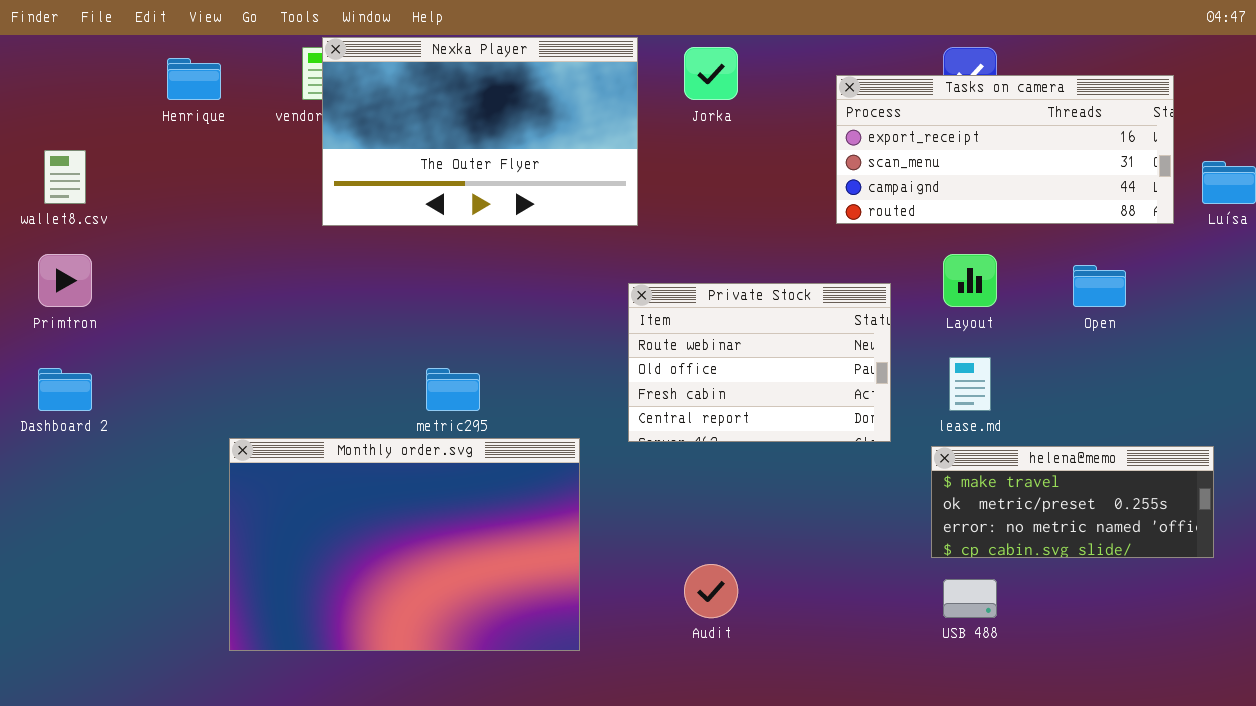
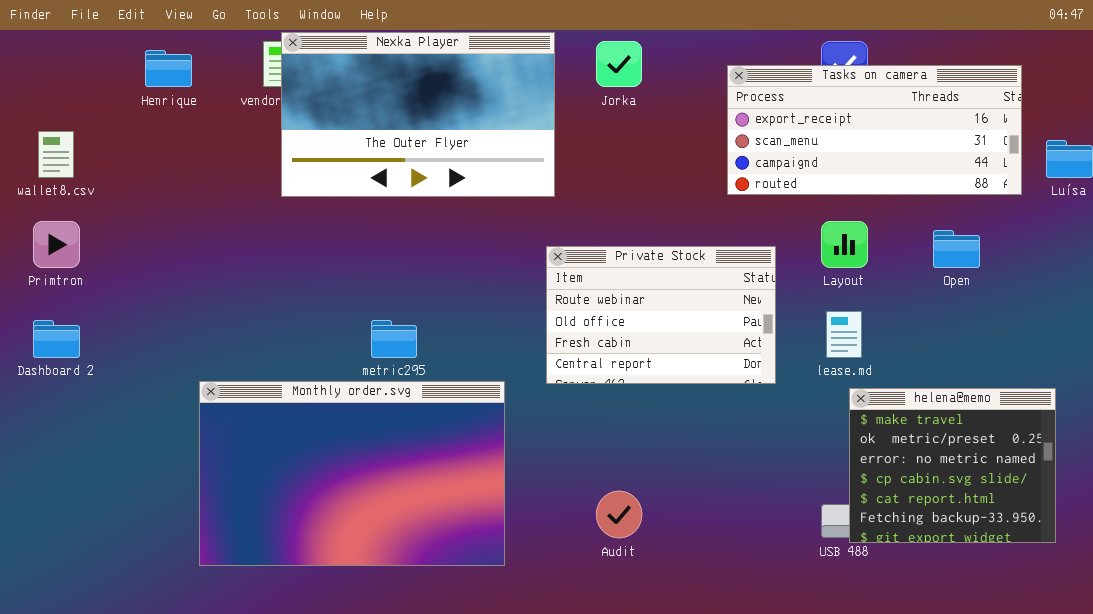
helena@memo: [931,446,1214,558] -> [849,388,1056,543], resized

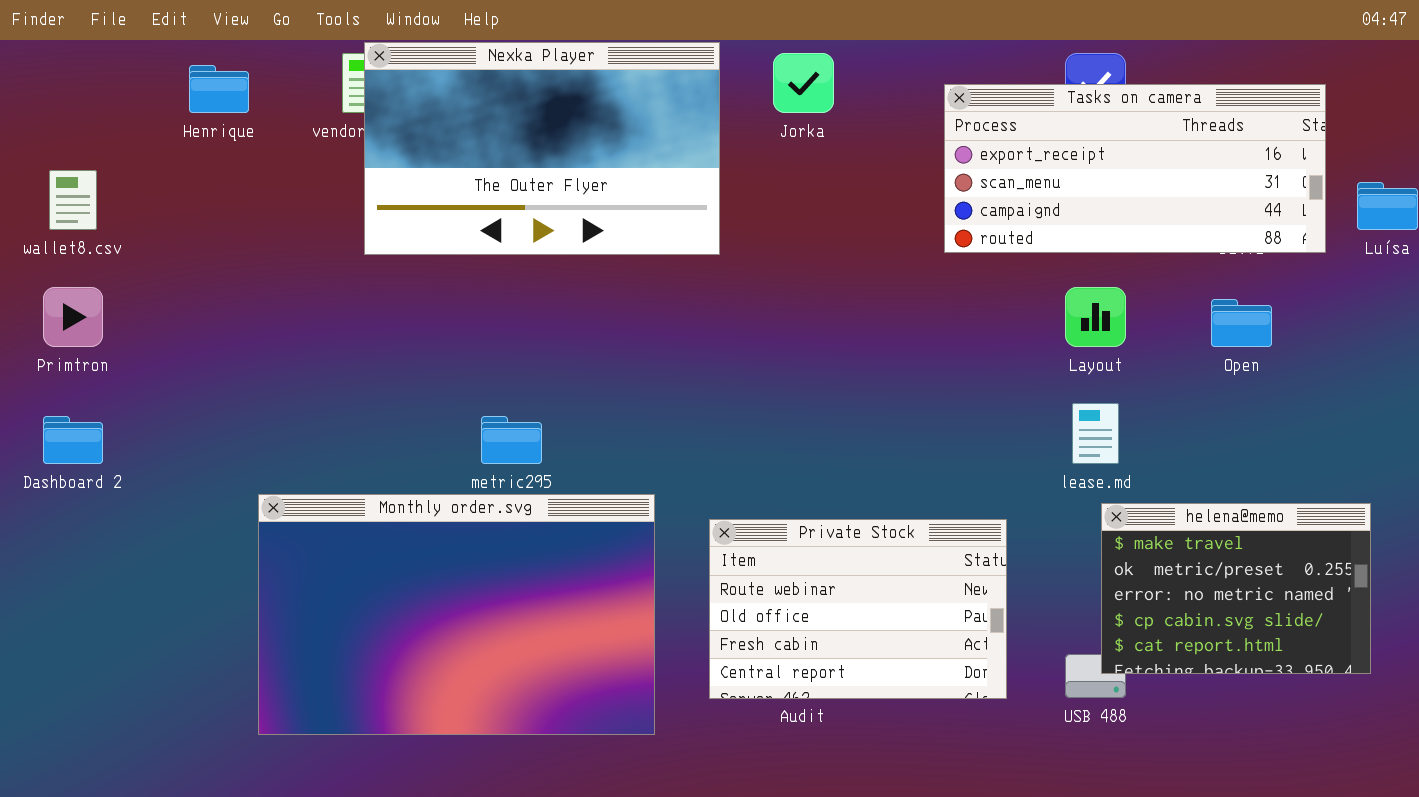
Private Stock: [546,246,776,384] -> [709,519,1007,699], moved
helena@memo: [849,388,1056,543] -> [1101,503,1371,674], resized

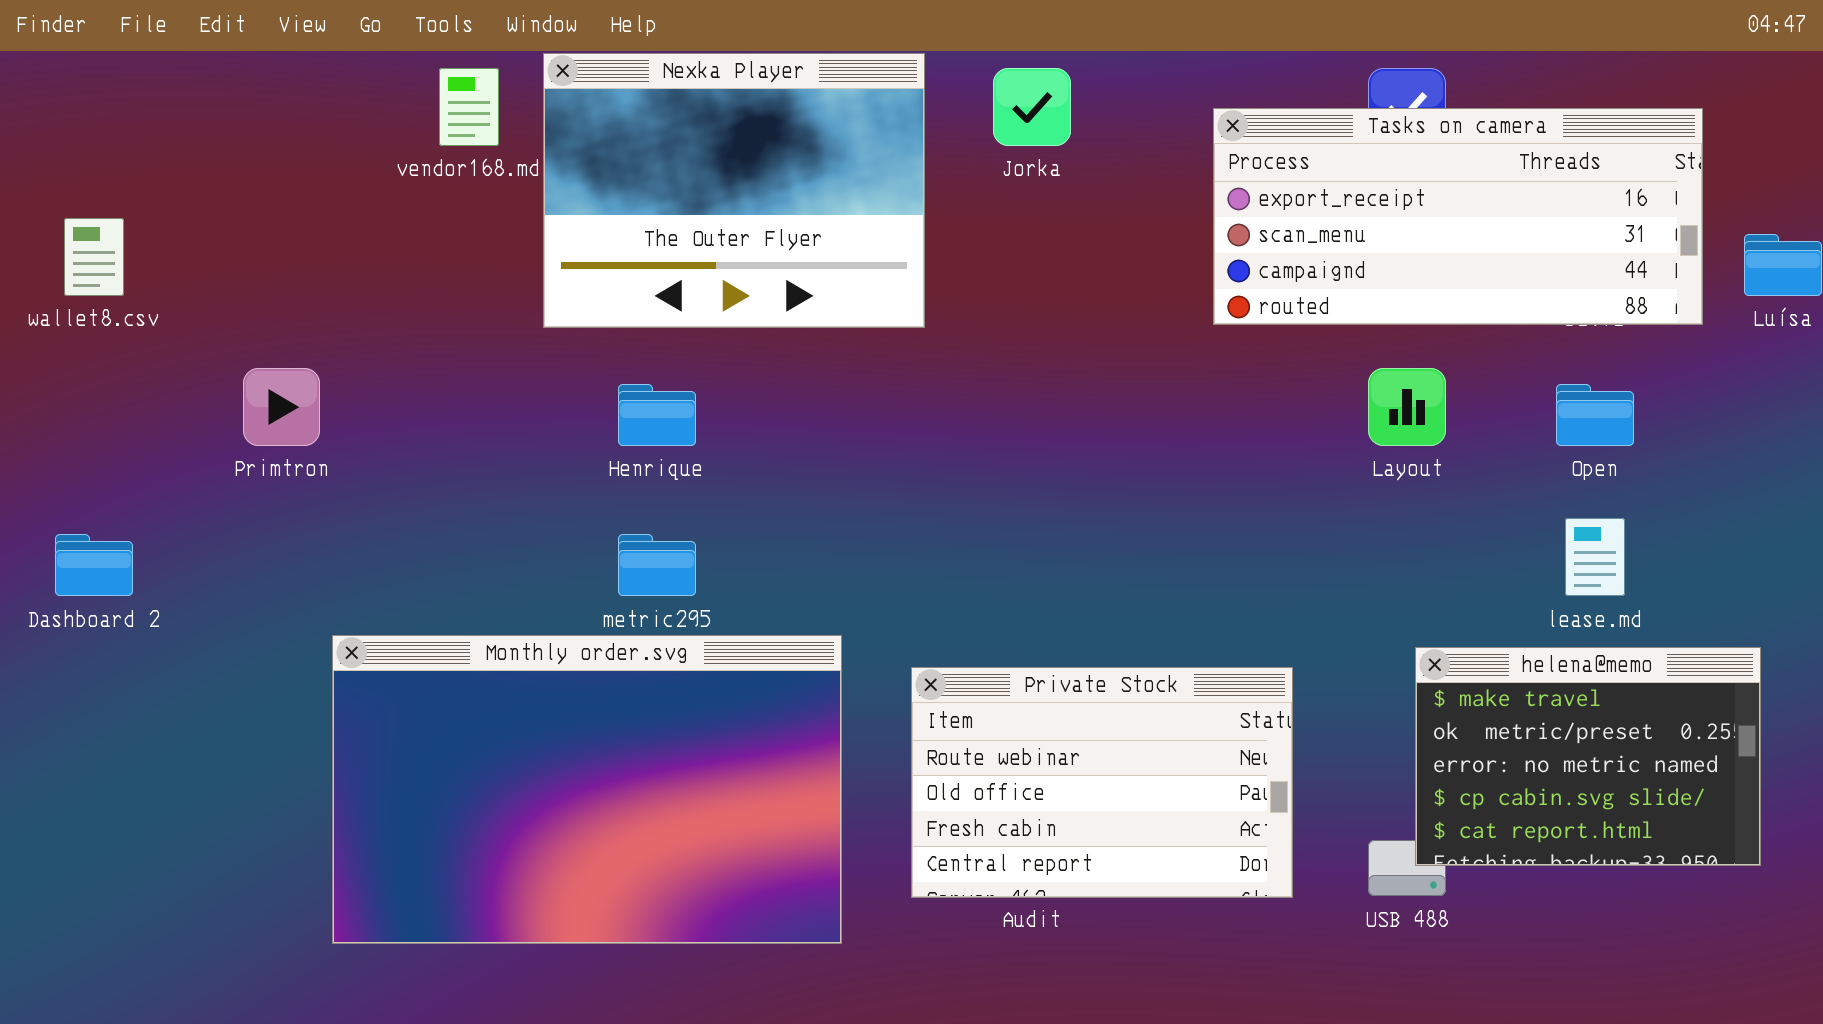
Nexka Player: [364,42,720,255] -> [543,53,925,328], resized
Henrique: [189,65,249,113] -> [618,384,696,446], moved
Primtron: [43,287,103,347] -> [243,368,320,446], moved
lease.md: [1072,403,1119,464] -> [1565,518,1625,596], moved

